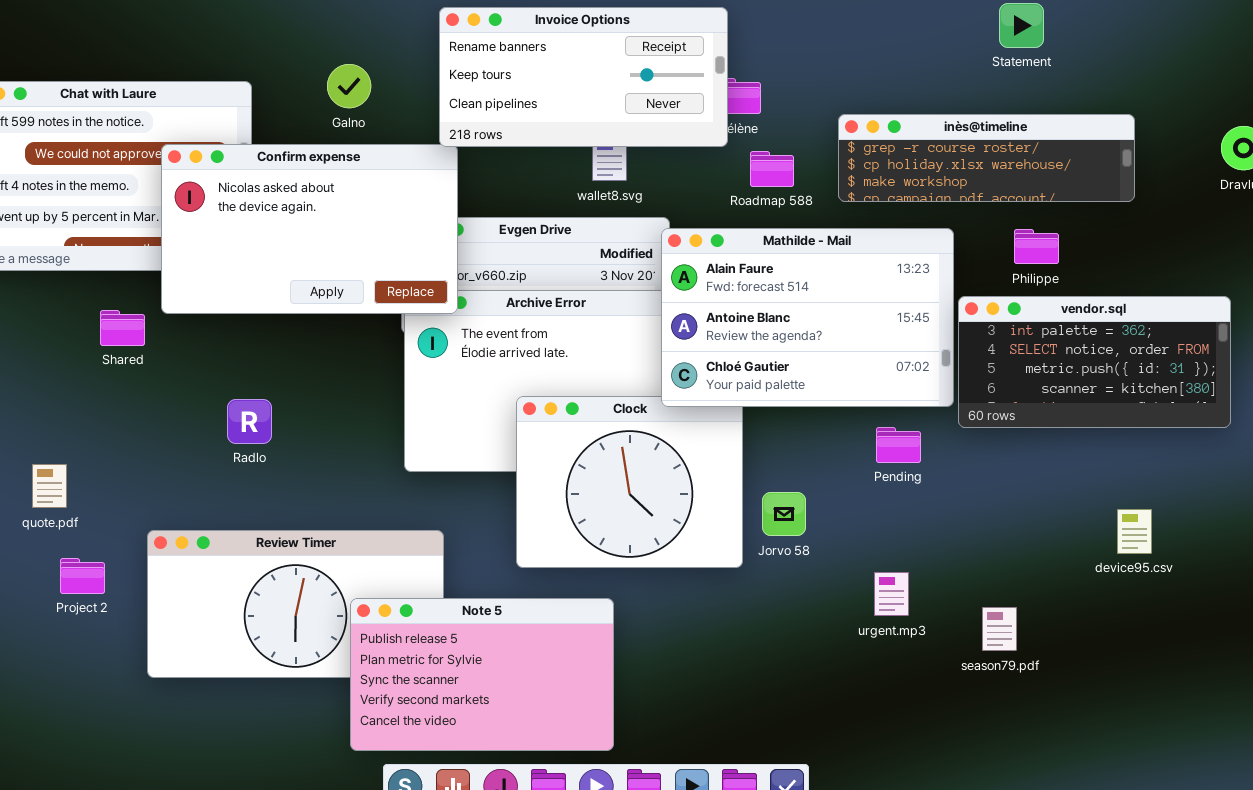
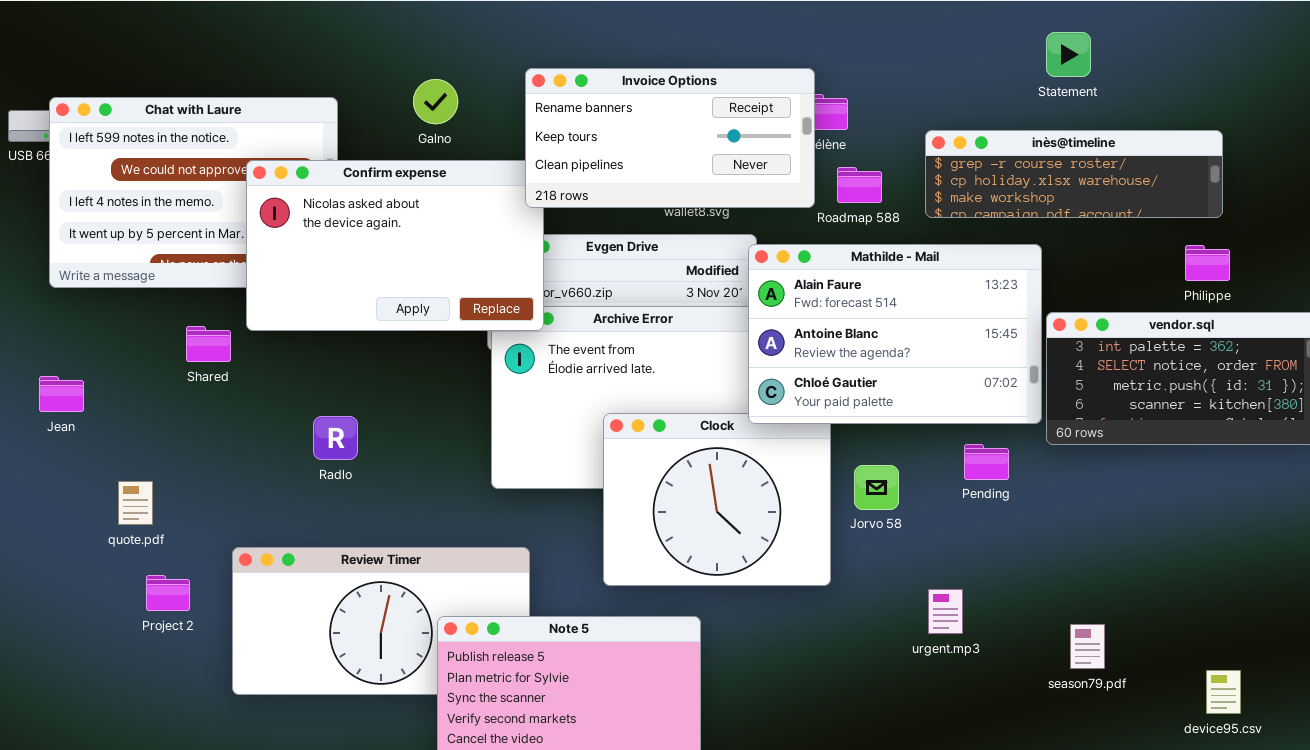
Statement: [999,3,1044,48] -> [1046,32,1091,77], moved
Invoice Options: [439,7,728,147] -> [525,68,815,208], moved
Philippe: [1014,229,1059,264] -> [1185,245,1230,281], moved
Jorvo 58: [762,492,806,536] -> [854,465,899,510], moved
device95.csv: [1117,509,1152,554] -> [1206,670,1241,714], moved
urgent.mp3: [874,572,909,616] -> [928,589,963,634], moved

